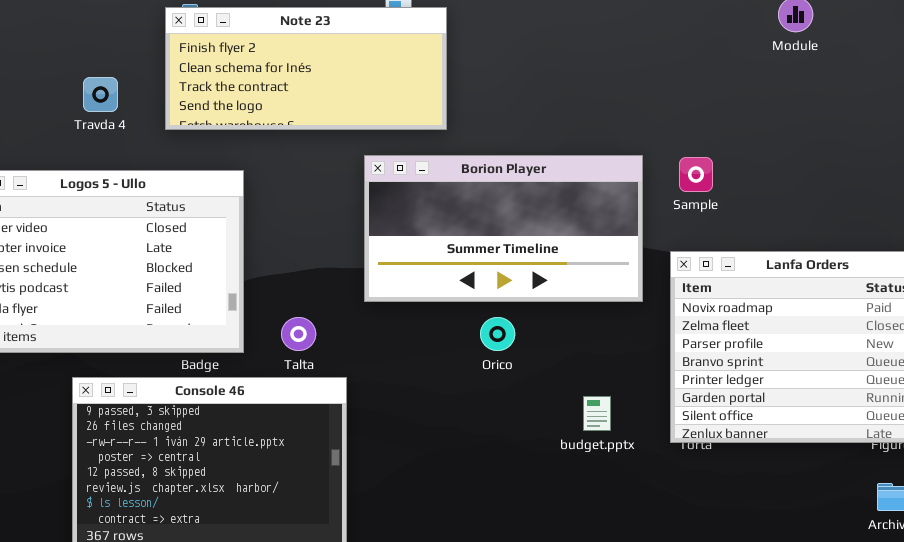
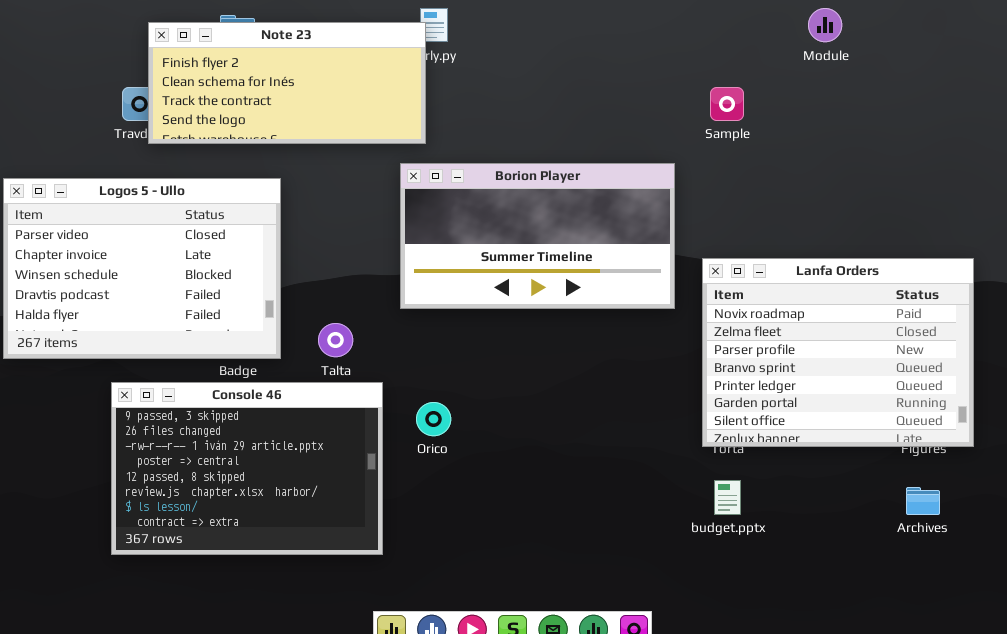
Note 23: [165,7,447,130] -> [148,22,426,144], moved
Sample: [679,157,713,192] -> [710,87,744,121], moved
Orico: [480,317,515,351] -> [416,402,451,436], moved
budget.pptx: [583,396,611,431] -> [714,480,741,515], moved

